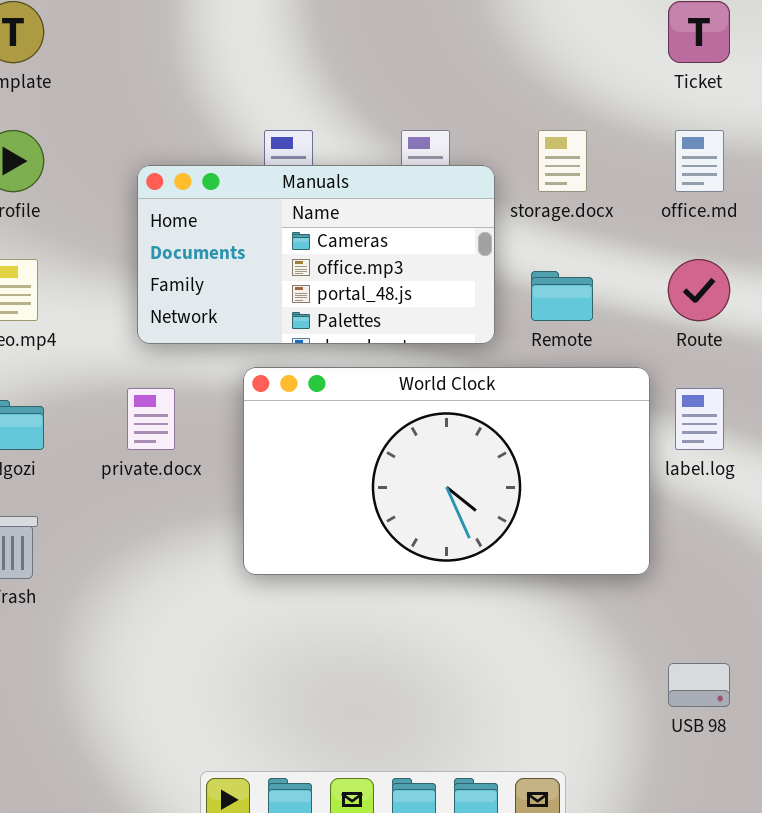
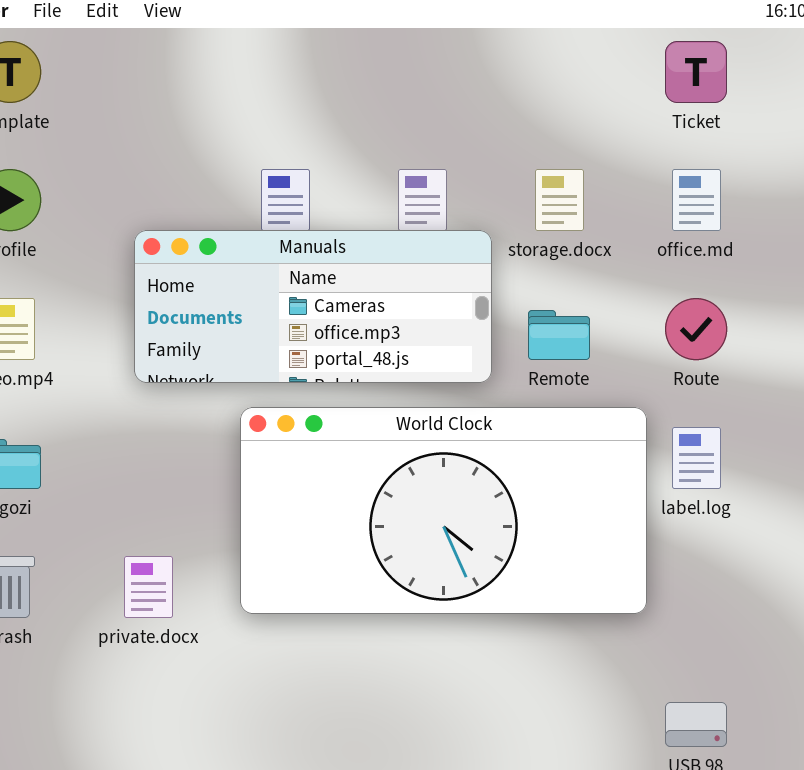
Manuals: [137,165,495,344] -> [134,230,492,383], resized
private.docx: [127,388,175,450] -> [124,556,173,618], moved

